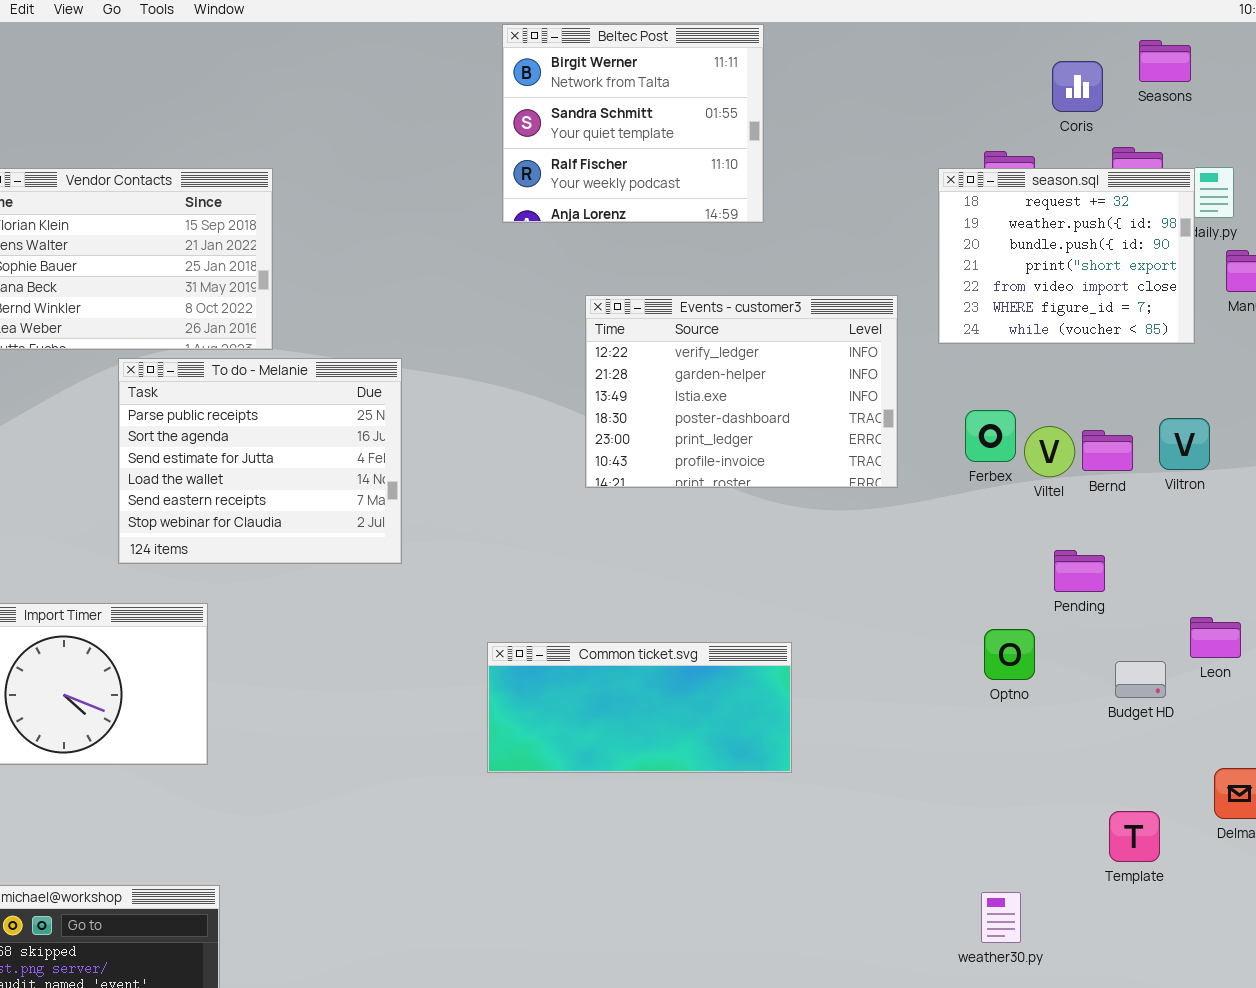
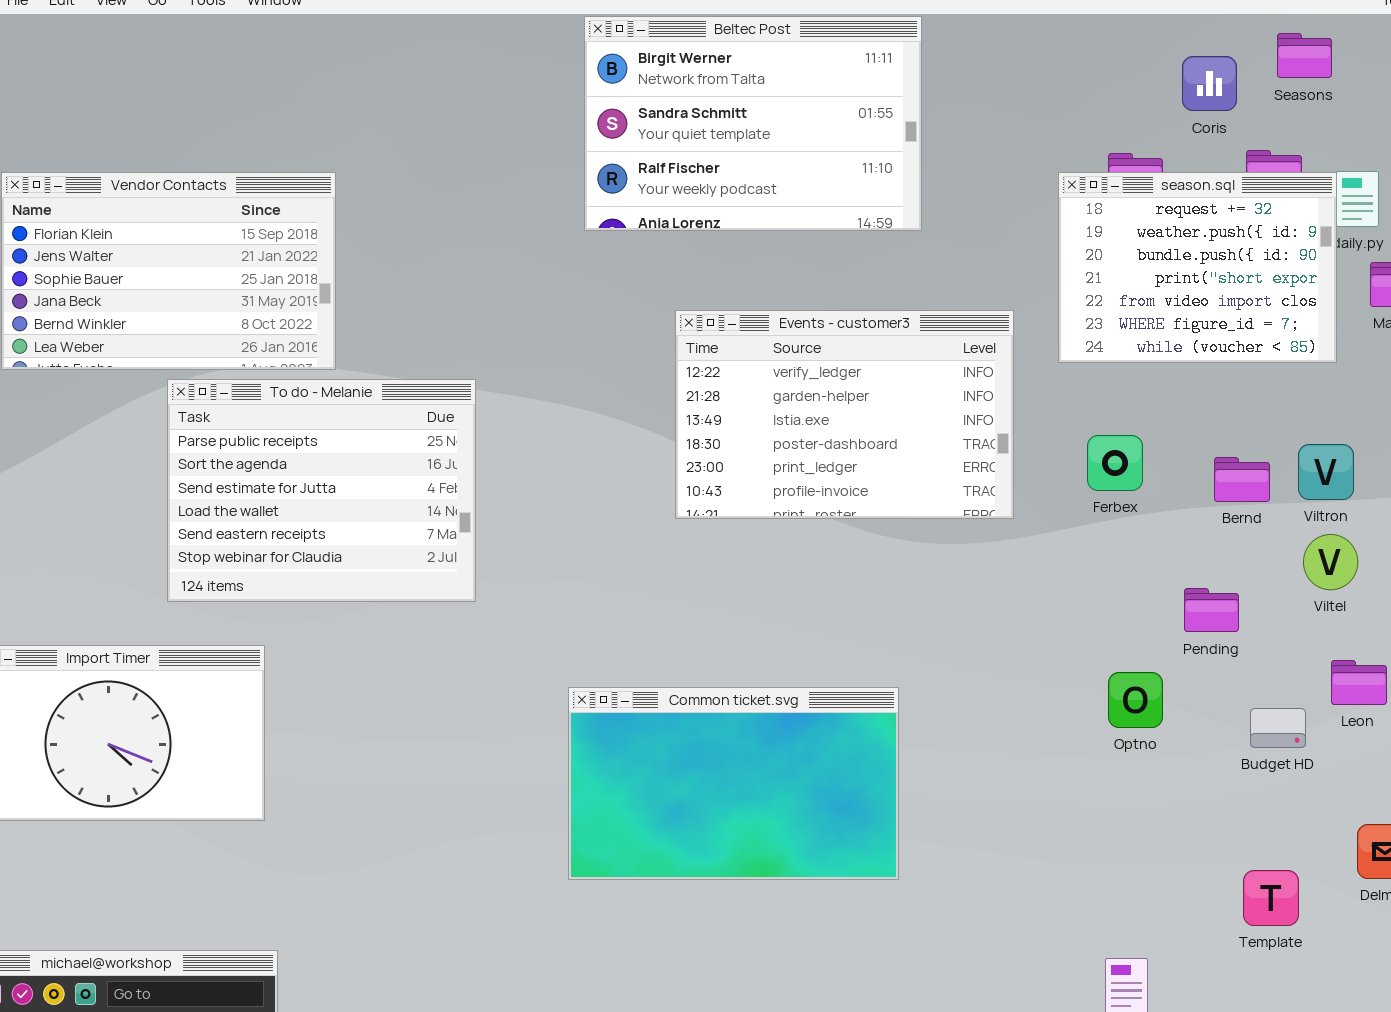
Beltec Post: [502,24,764,223] -> [584,16,922,231], resized
Viltel: [1024,426,1075,477] -> [1303,534,1358,590], moved
Common ticket.svg: [487,642,792,773] -> [568,687,899,880], resized

